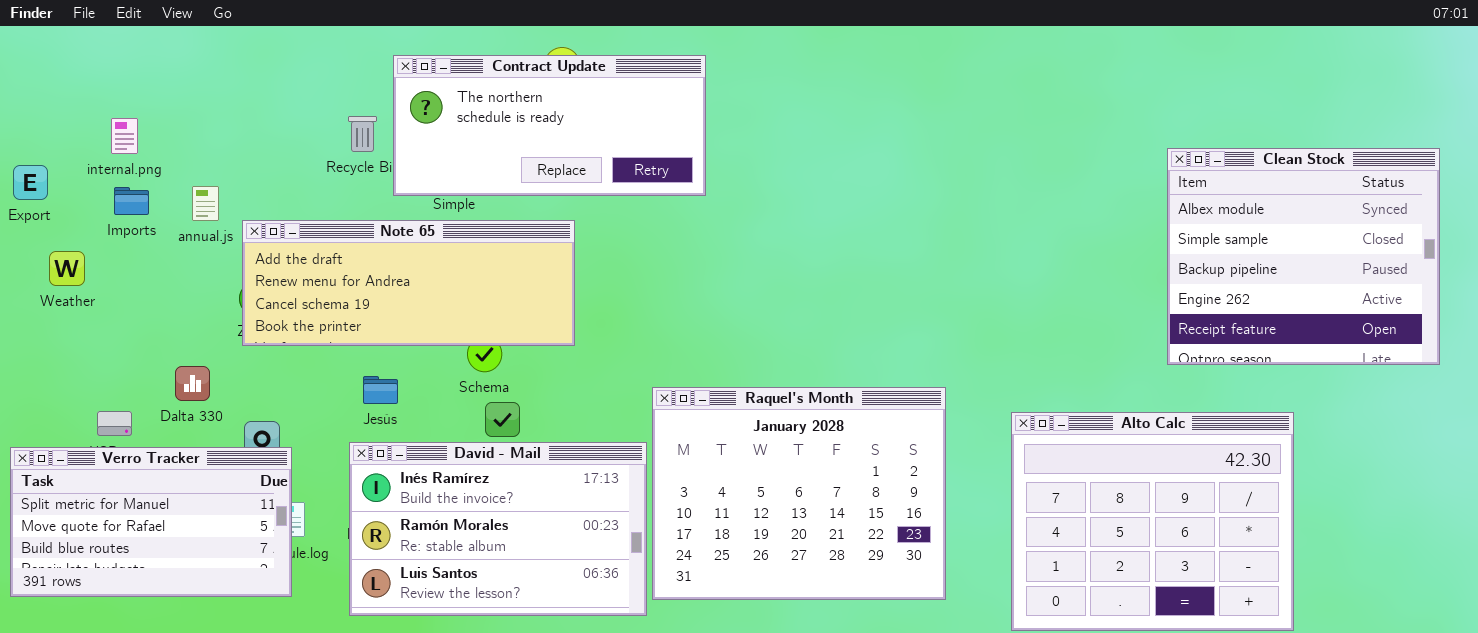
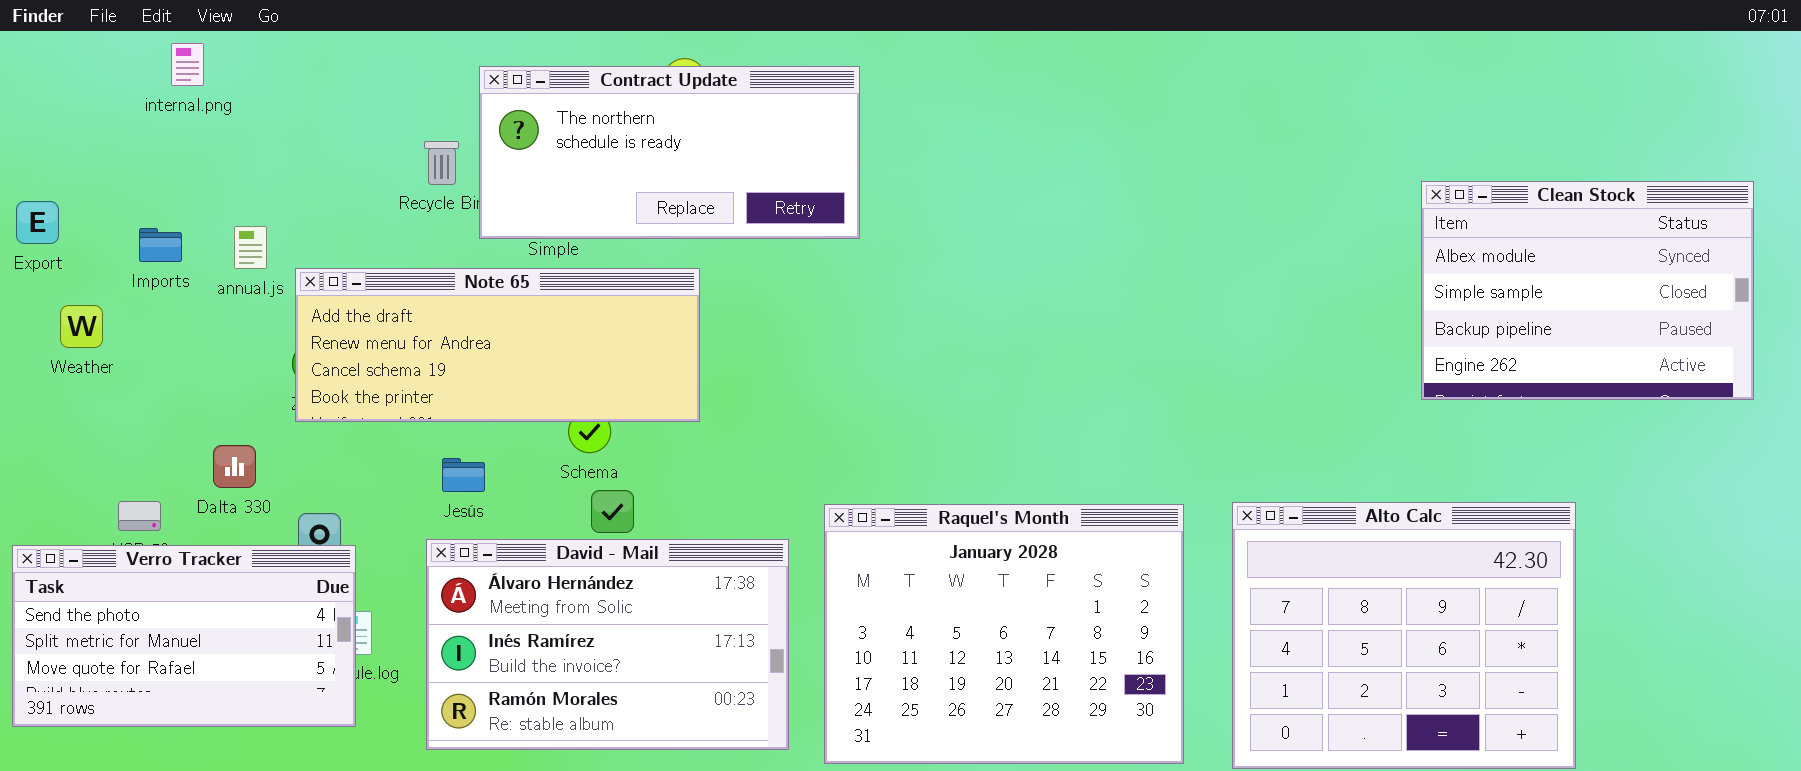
internal.png: [111,118,138,154] -> [171,43,204,86], moved
Clean Stock: [1167,148,1440,365] -> [1421,181,1754,400], resized
Raquel's Month: [652,387,946,600] -> [824,504,1184,764], moved
David - Mail: [349,442,647,616] -> [426,539,789,750], scrolled up 1 row
Verro Tracker: [10,447,292,597] -> [12,545,356,727], scrolled up 1 row

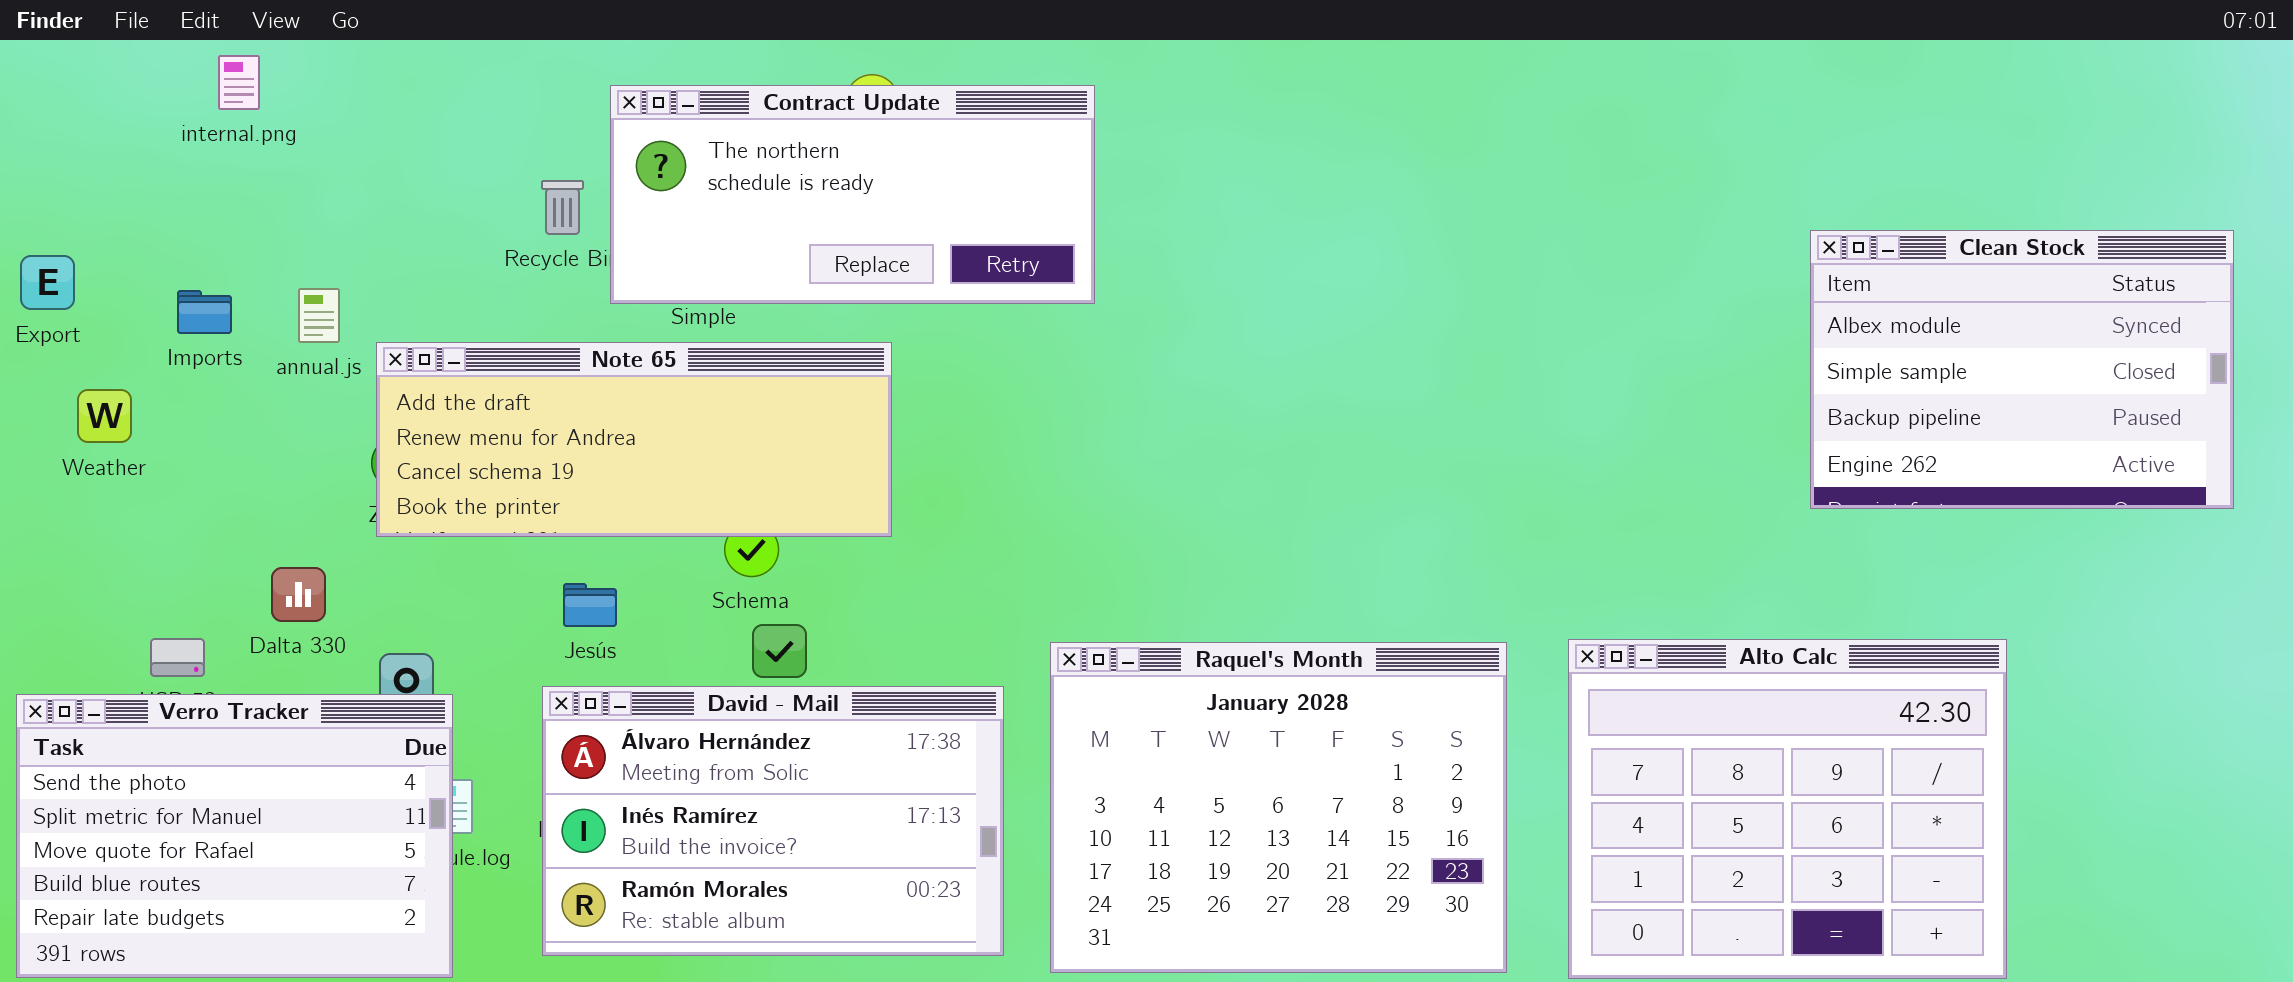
Verro Tracker: [12,545,356,727] -> [16,694,453,978], resized

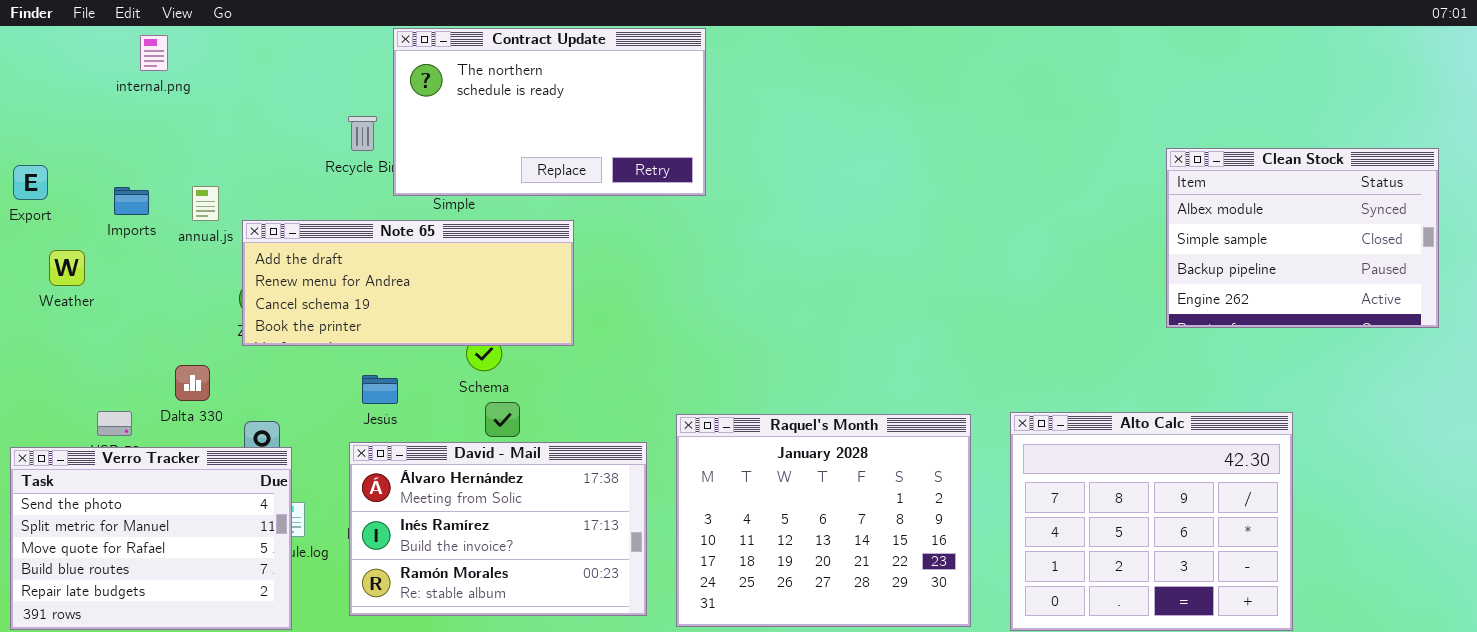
Contract Update: [610,85,1095,304] -> [393,28,706,196], resized

